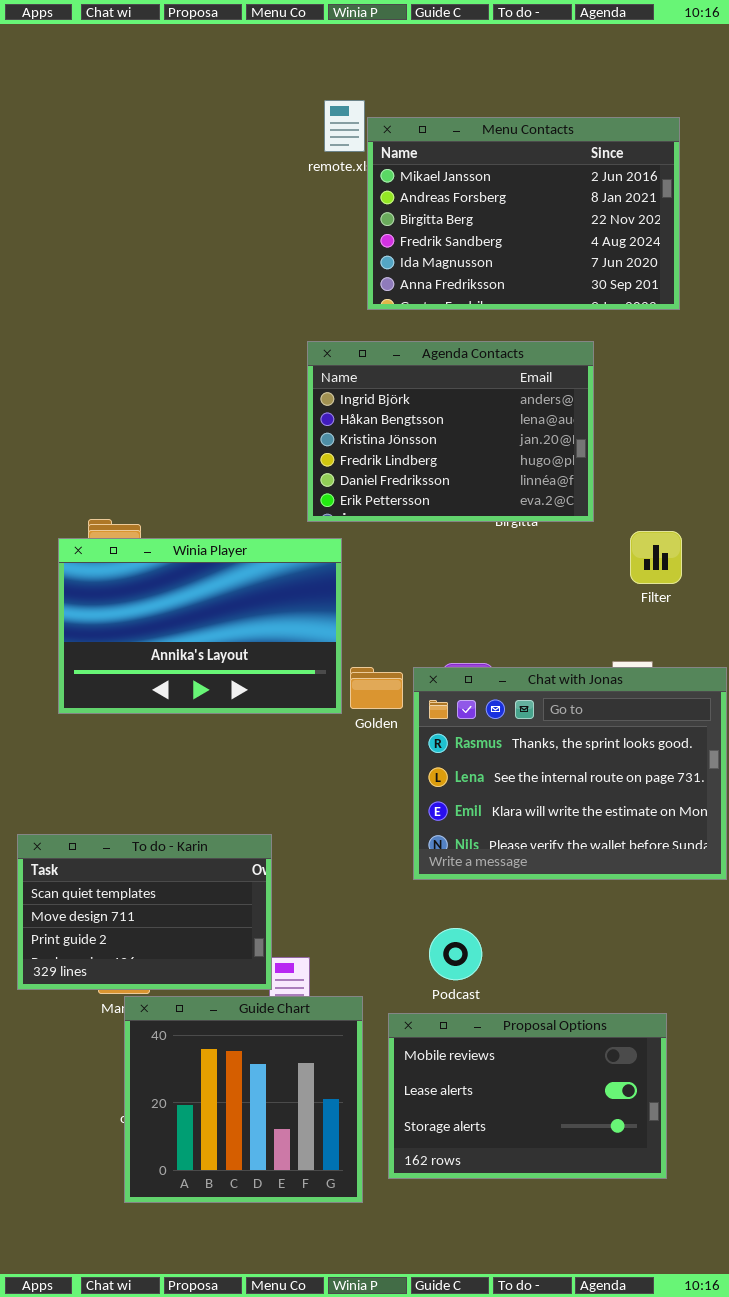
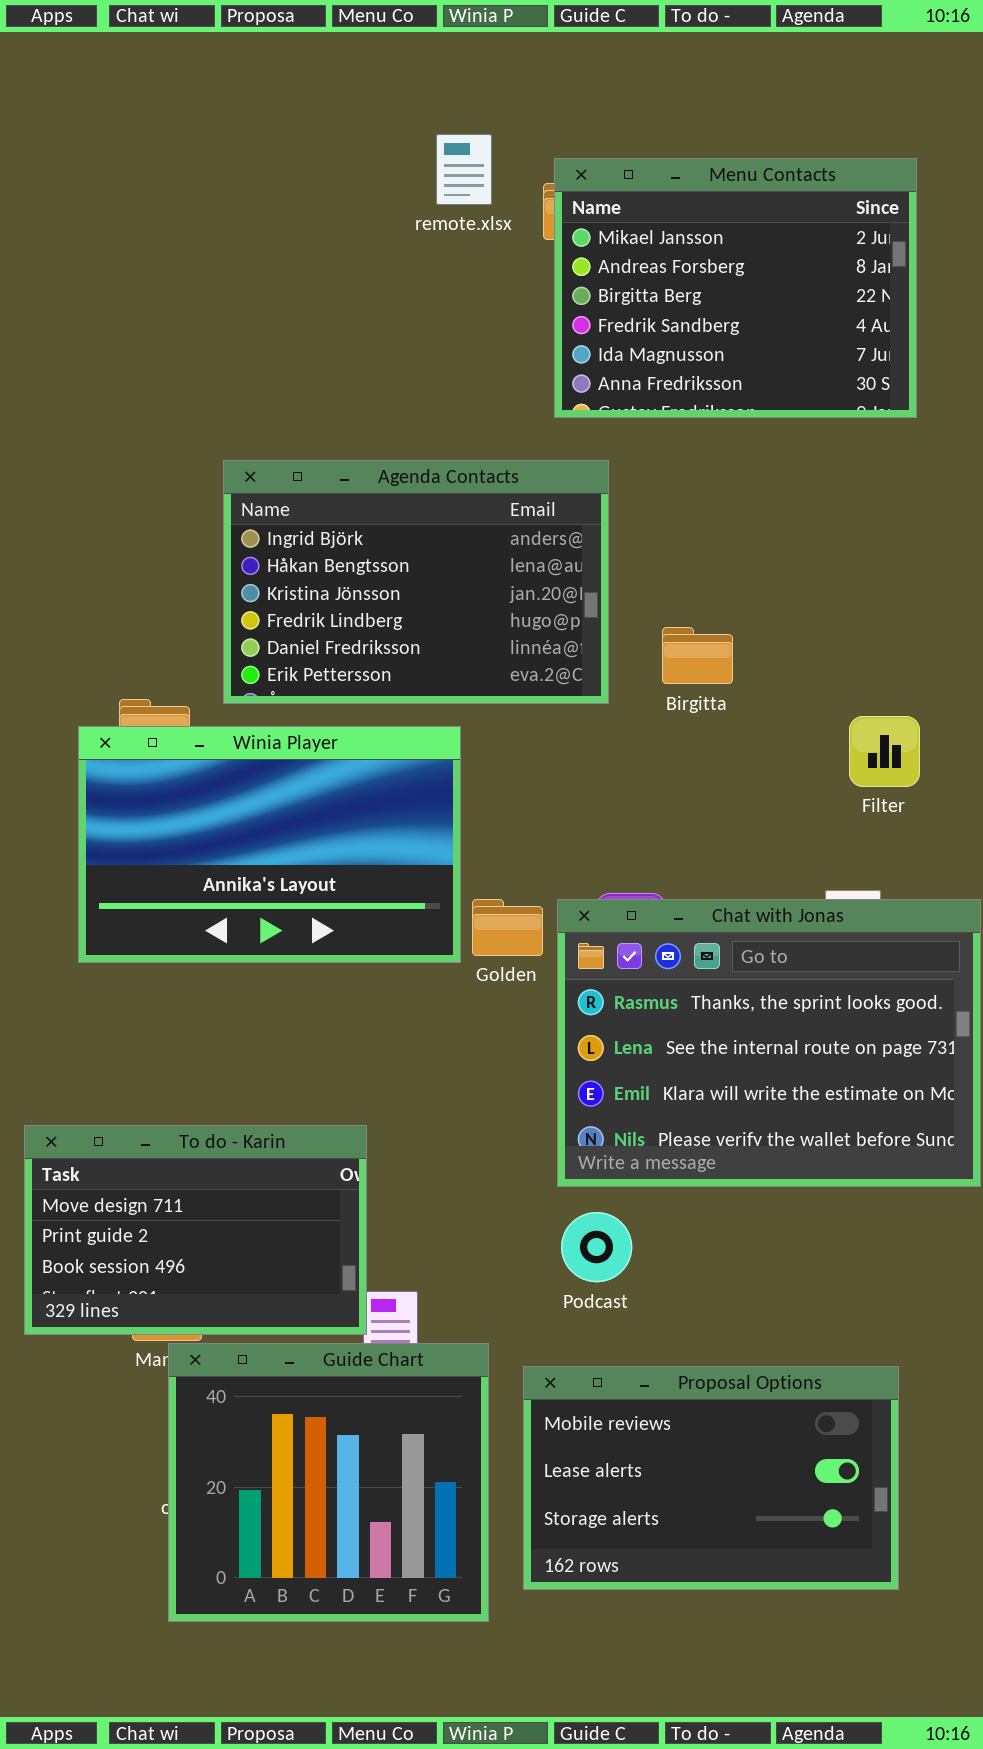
Menu Contacts: [367,117,680,310] -> [554,158,917,418], resized
Agenda Contacts: [307,341,594,522] -> [223,460,609,704], moved
To do - Karin: [17,834,272,990] -> [24,1125,367,1335], scrolled down 1 row
Podcast: [429,928,482,980] -> [561,1212,632,1282], moved

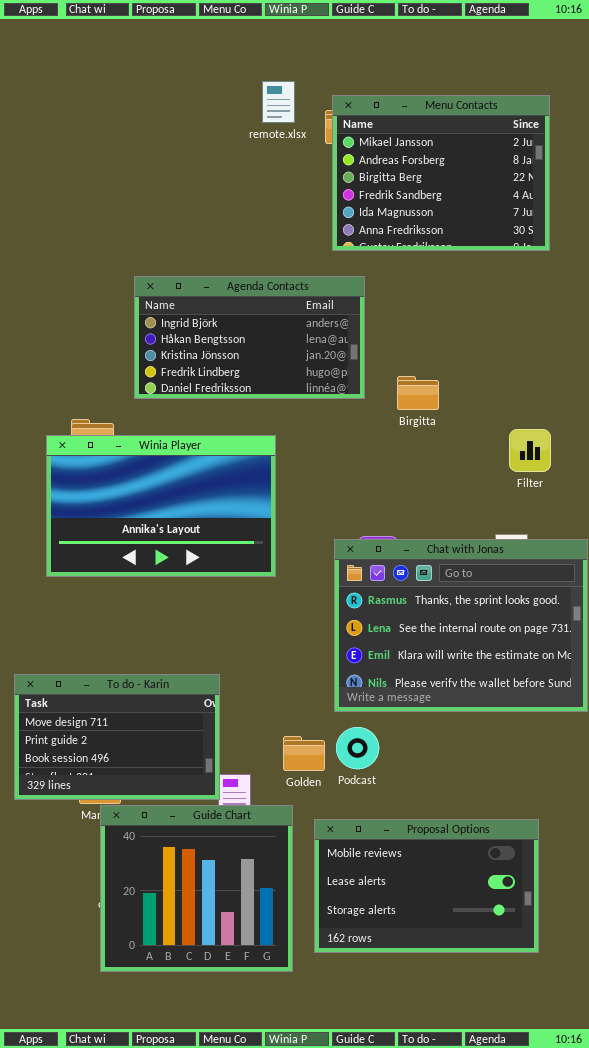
Agenda Contacts: [223,460,609,704] -> [134,276,365,399], resized
Golden: [472,899,543,956] -> [283,736,325,771], moved

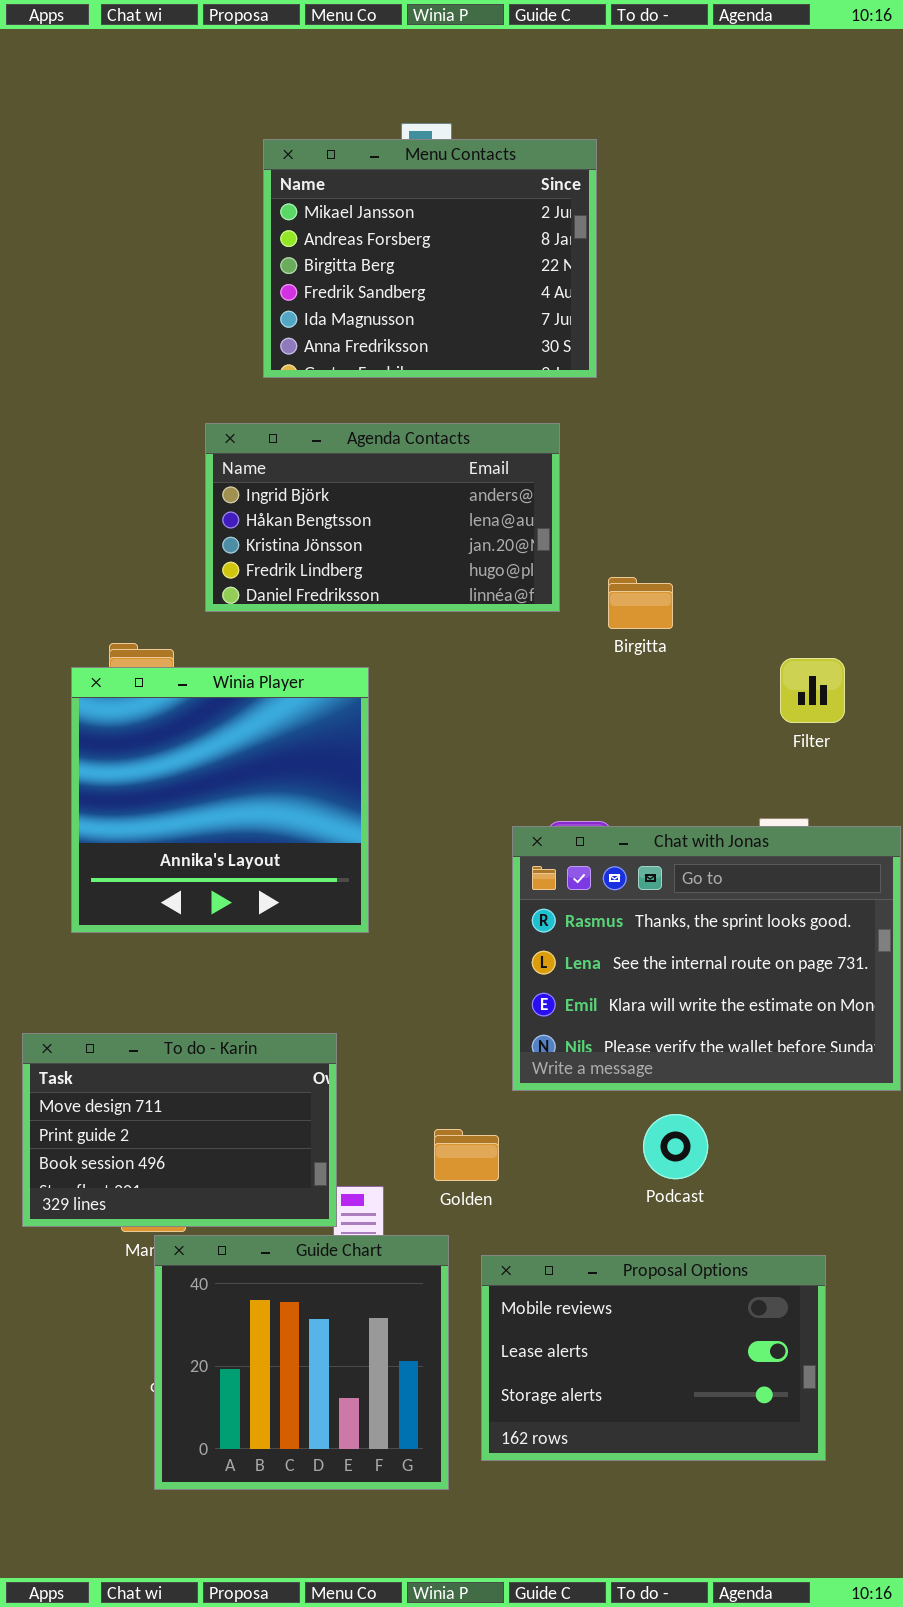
Menu Contacts: [332,95,550,251] -> [263,139,597,378], moved
Winia Player: [46,435,276,577] -> [71,667,369,933], resized
Podcast: [336,727,379,769] -> [643,1114,708,1179], moved

